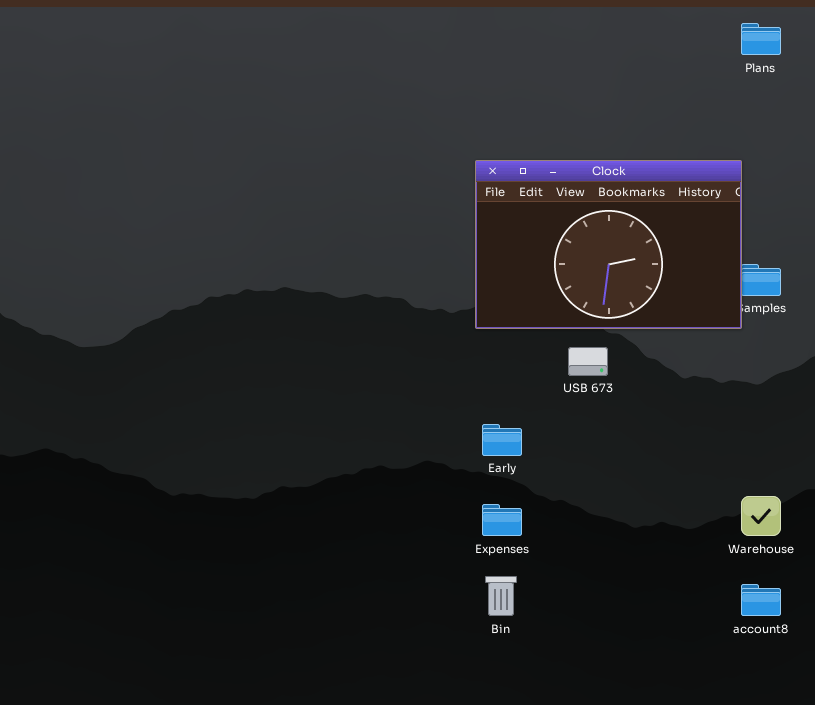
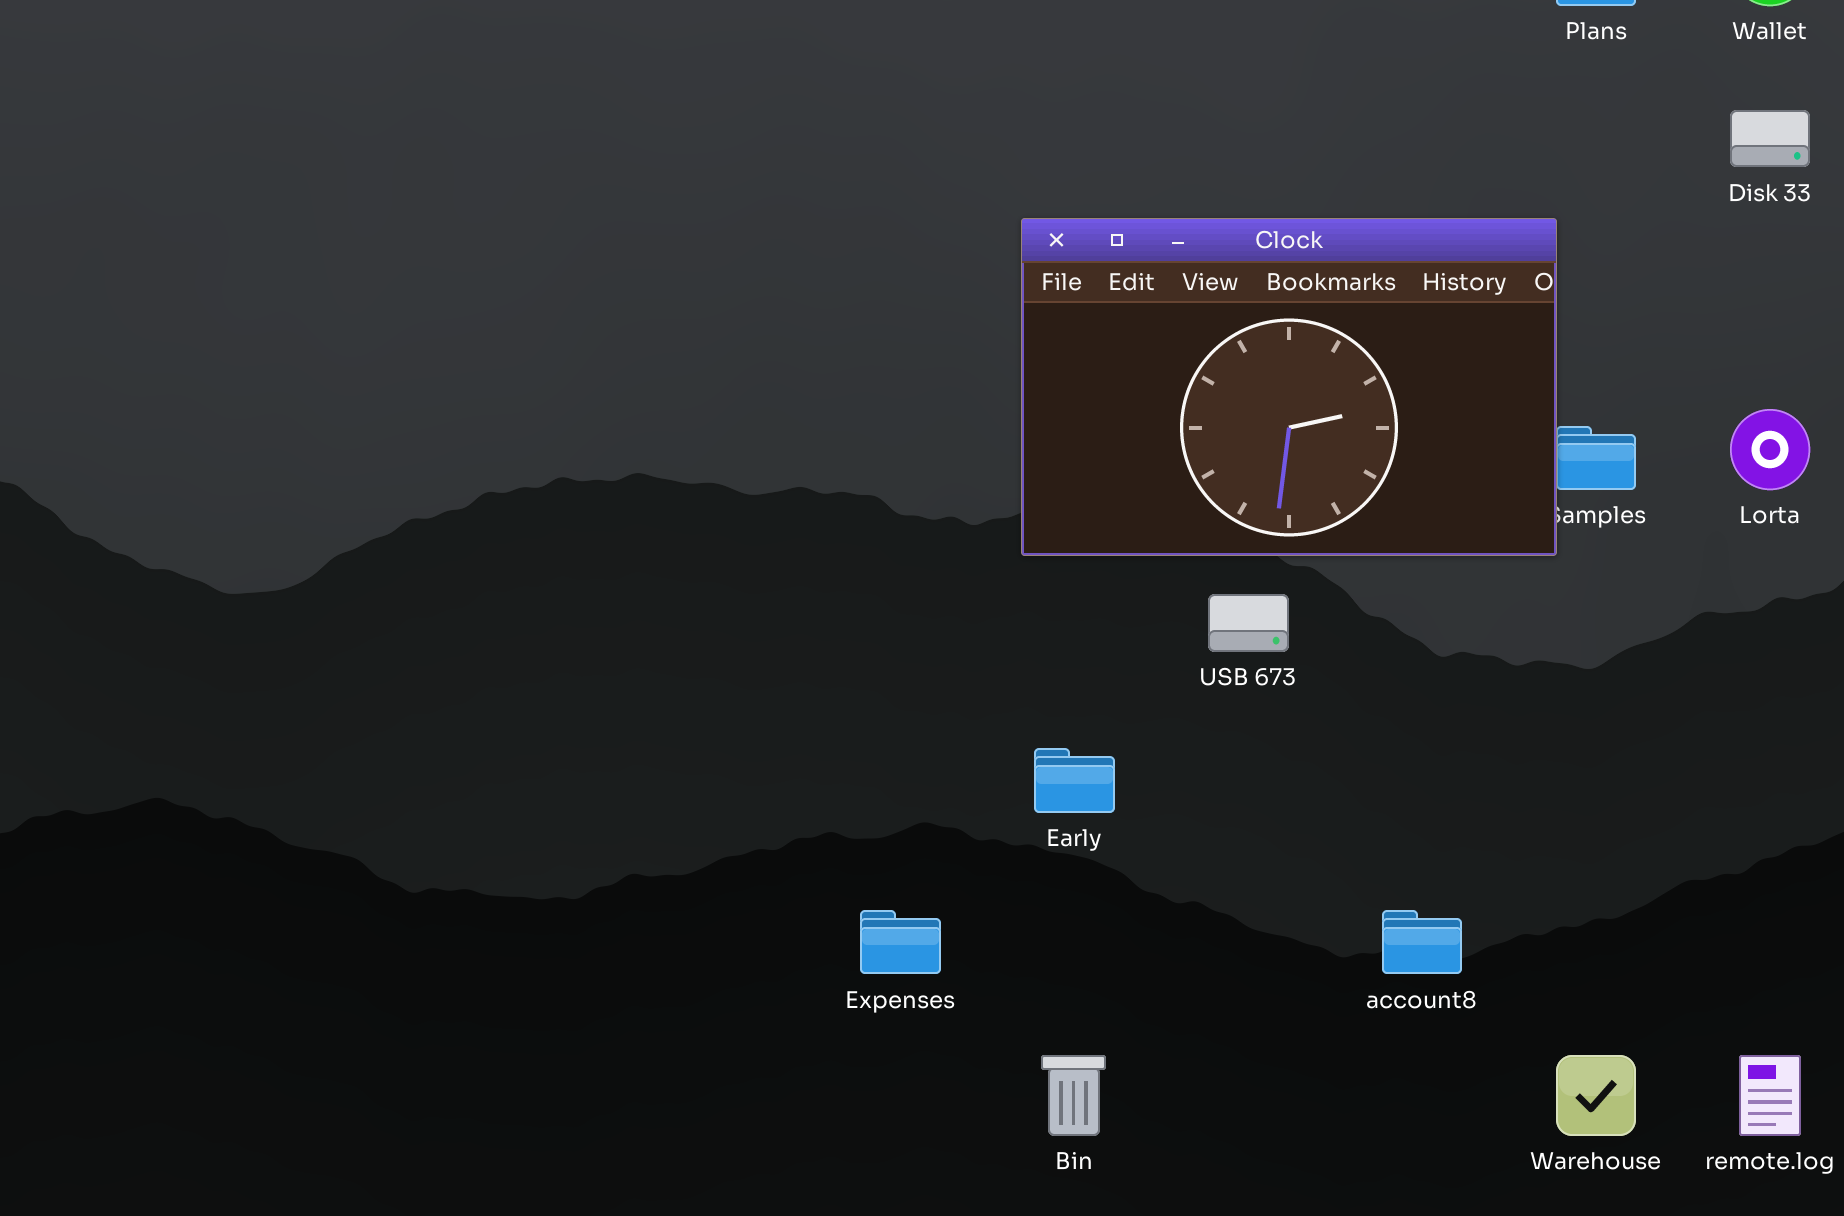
Warehouse: [741,496,781,536] -> [1556,1055,1636,1136], moved
Expenses: [482,504,522,536] -> [860,910,941,974], moved
account8: [741,584,781,616] -> [1382,910,1462,974], moved

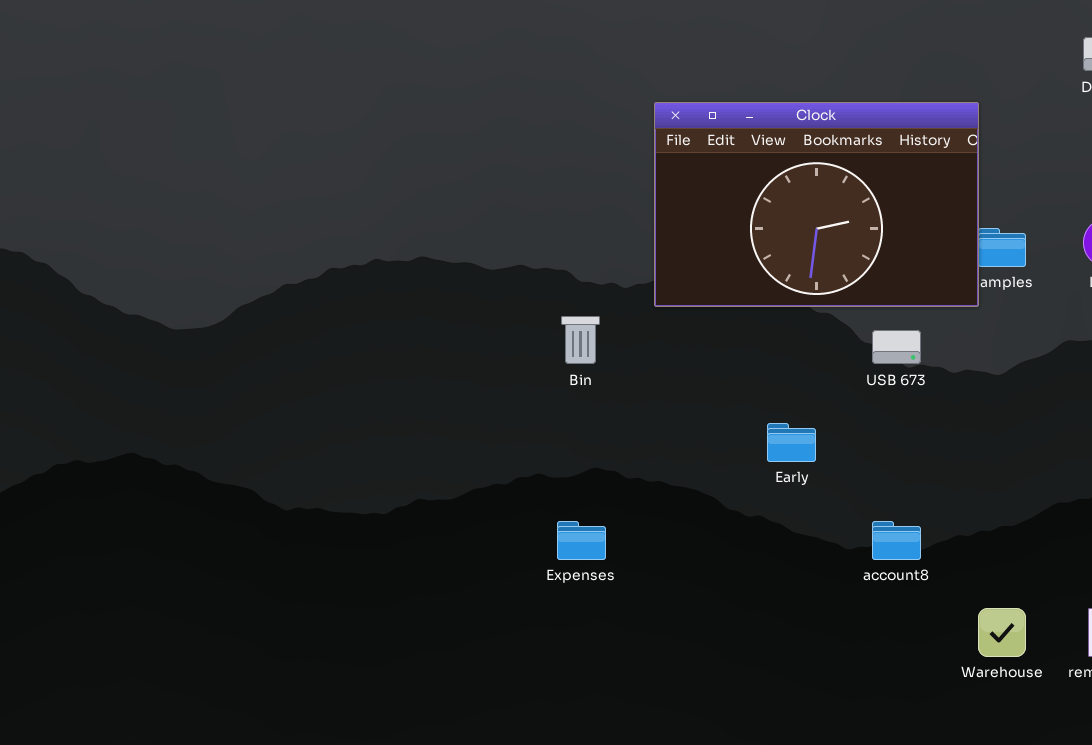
USB 673: [1208,594,1289,652] -> [872,330,921,364], moved
Early: [1034,748,1115,813] -> [767,423,816,462], moved
Bin: [1041,1055,1106,1136] -> [561,316,600,364], moved

